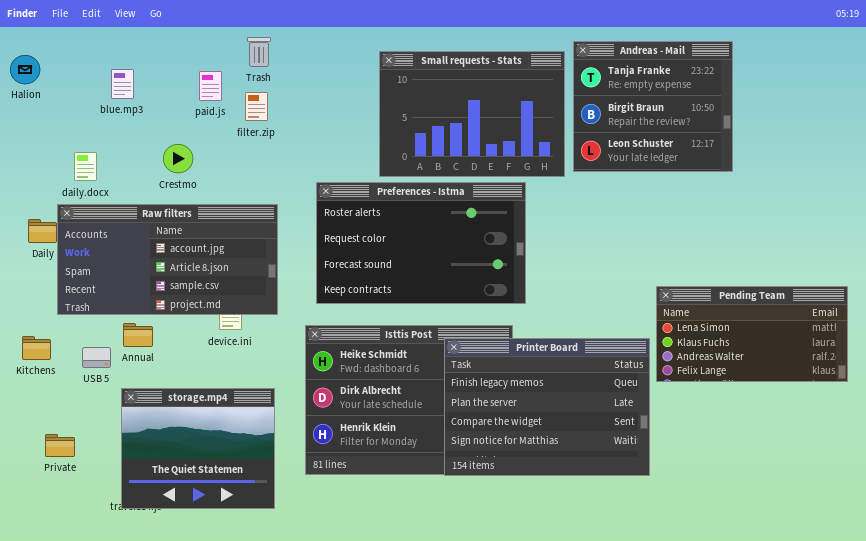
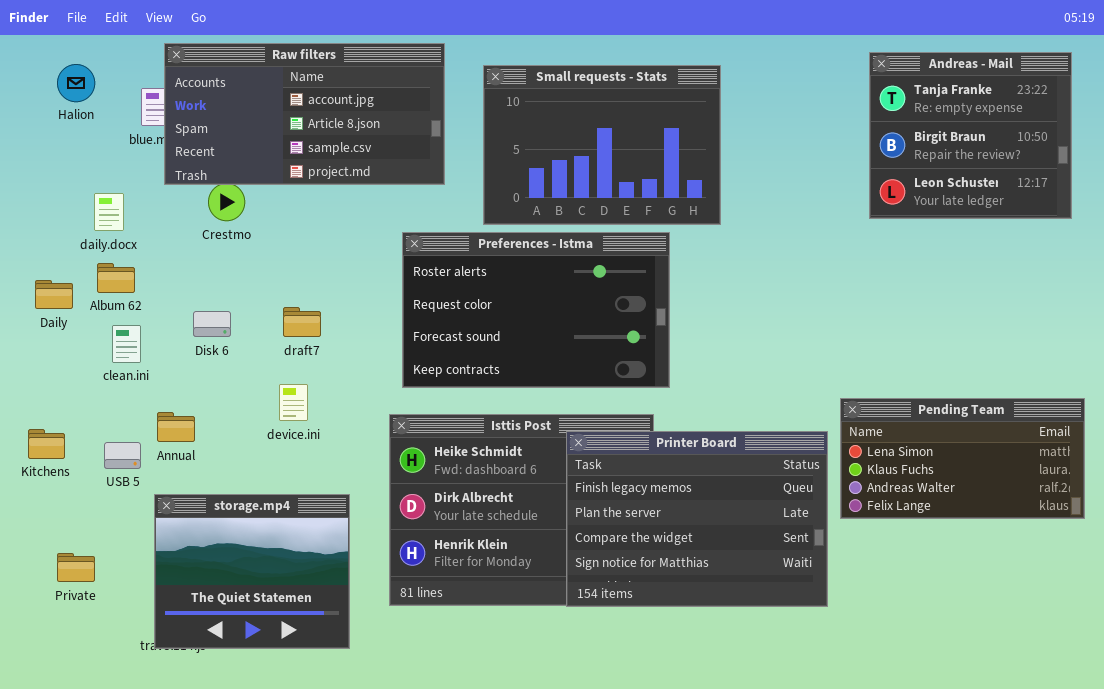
Andreas - Mail: [573,41,733,172] -> [869,52,1072,219], moved
Halion: [10,55,40,84] -> [57,64,95,102], moved
Raw filters: [57,204,278,315] -> [164,43,445,185], moved
Pending Team: [656,286,848,382] -> [840,398,1085,519], moved

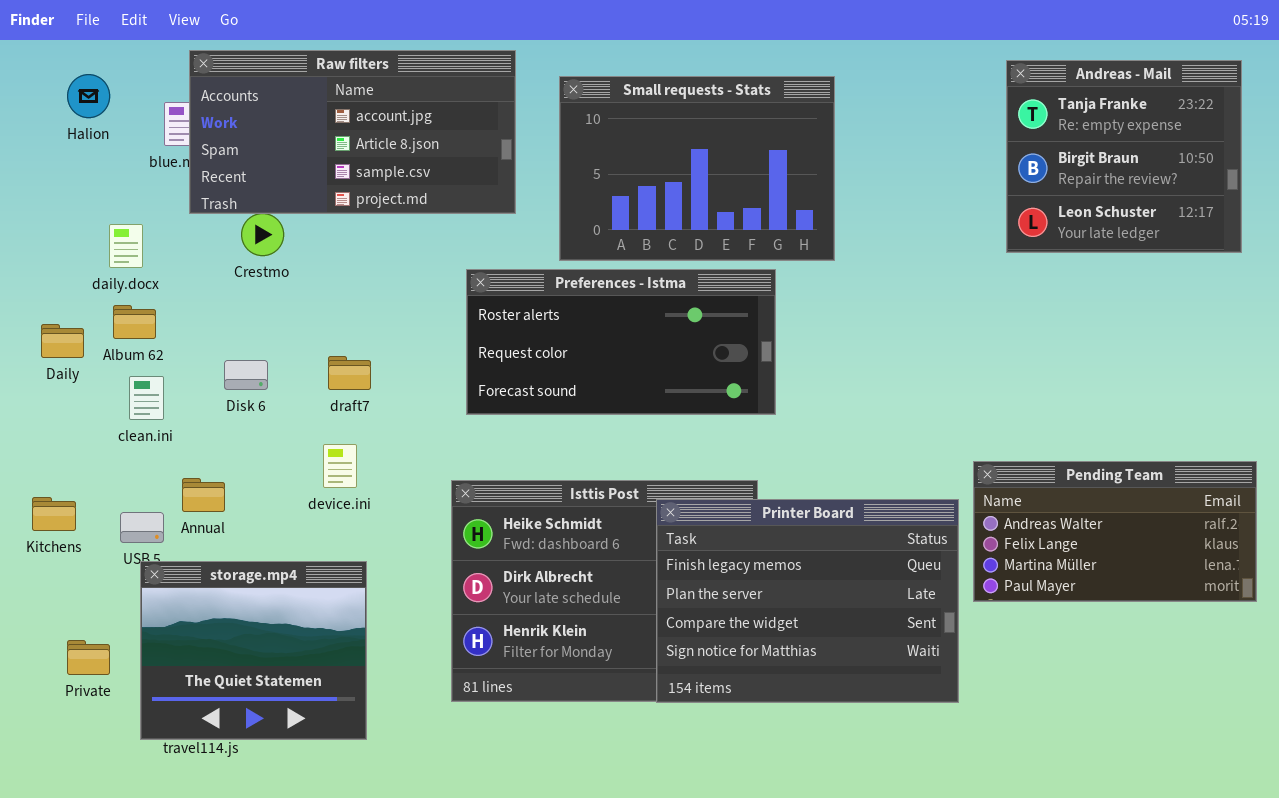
Preferences - Istma: [402,232,670,388] -> [466,269,776,415], resized
Pending Team: [840,398,1085,519] -> [973,461,1257,602], scrolled down 2 rows
storage.mp4: [154,494,350,649] -> [140,561,367,740], moved

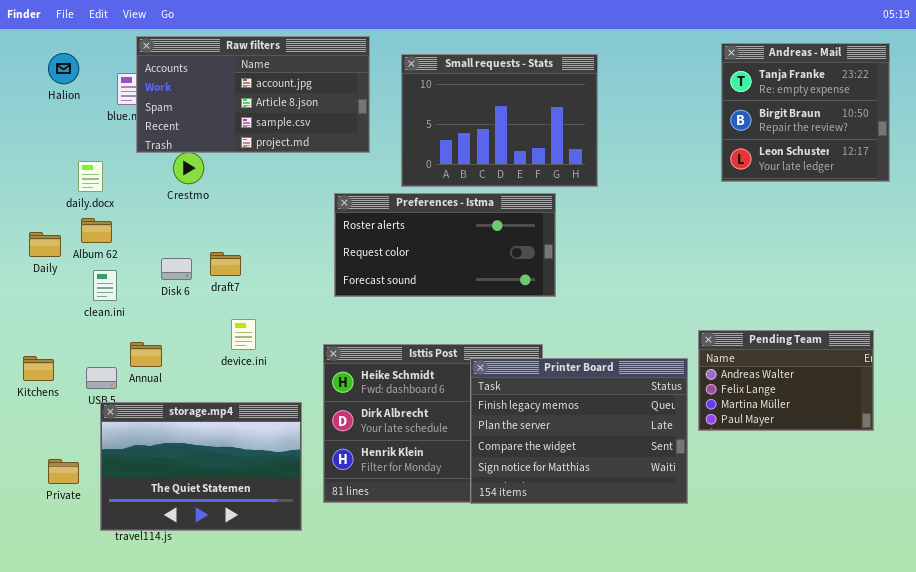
draft7: [328,356,371,390] -> [210,252,241,276], moved
Pending Team: [973,461,1257,602] -> [698,330,874,431], resized
storage.mp4: [140,561,367,740] -> [100,402,302,531], resized

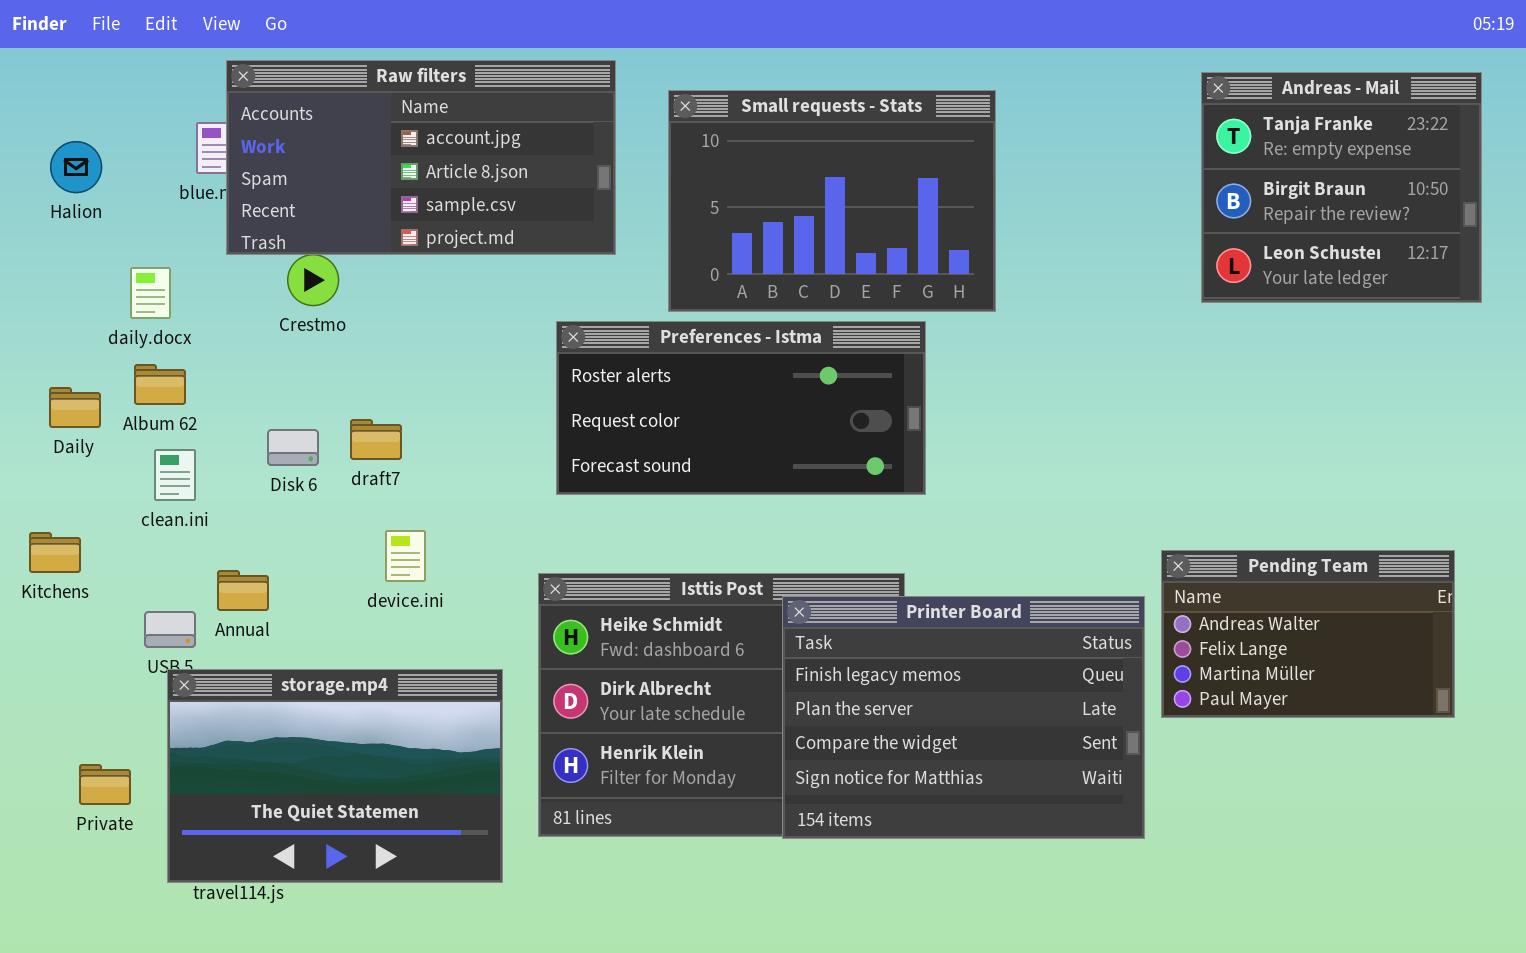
Halion: [48,53,79,84] -> [50,141,102,193], moved
Kitchens: [23,356,54,381] -> [29,532,81,573], moved

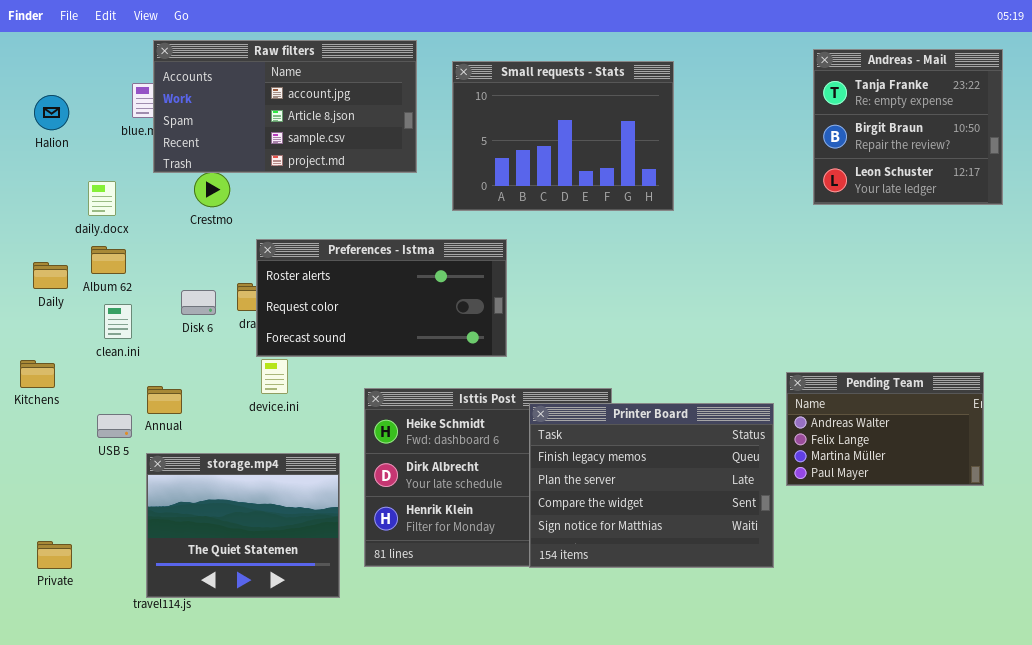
Preferences - Istma: [556,321,926,495] -> [256,239,507,357], moved
storage.mp4: [167,669,503,883] -> [146,453,340,598], resized
Private: [79,764,131,805] -> [37,541,72,569], moved

